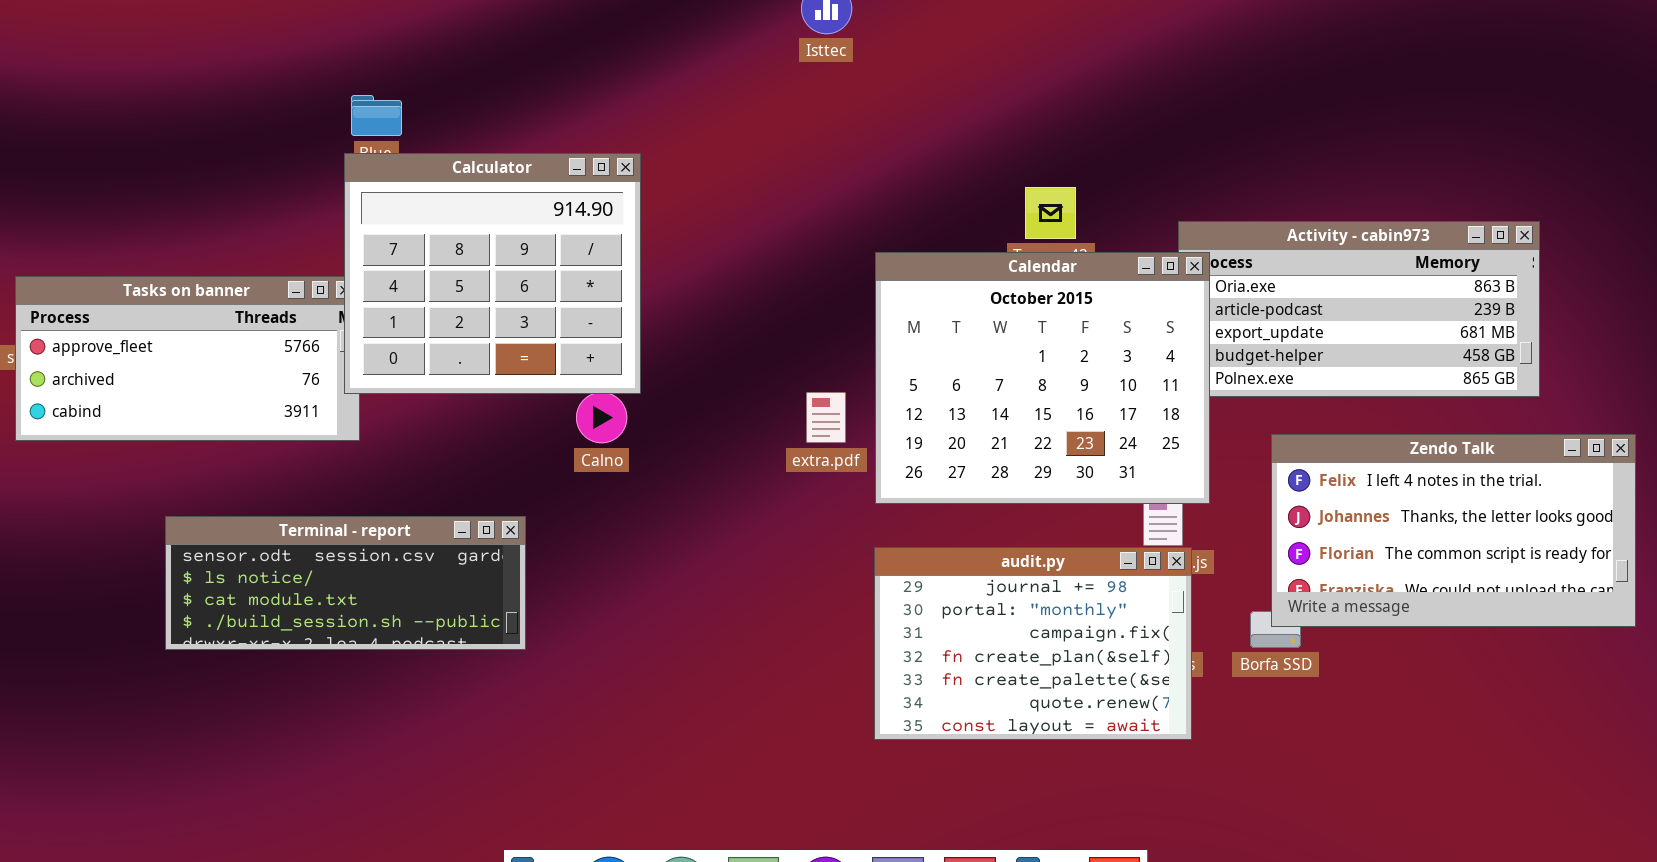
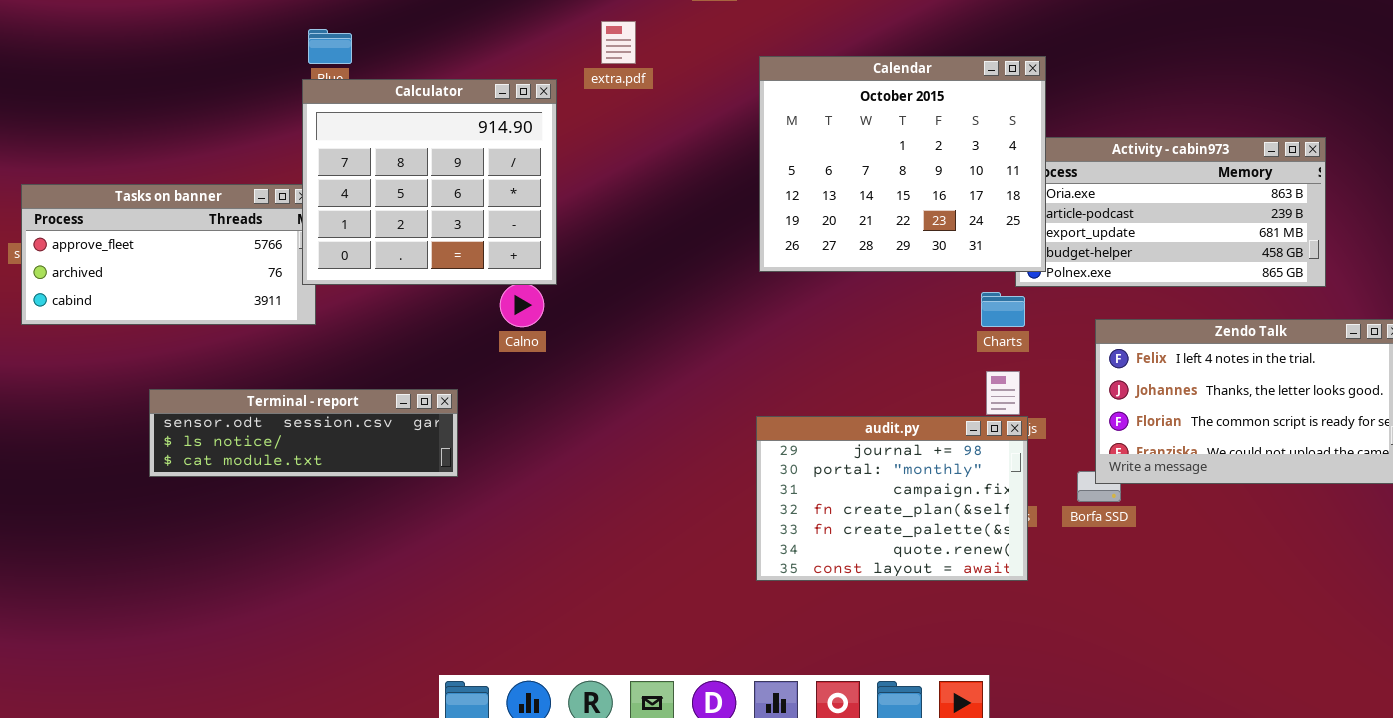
Calendar: [875,252,1210,504] -> [759,56,1046,272], moved
extra.pdf: [806,392,846,443] -> [601,21,636,64], moved
Terminal - report: [165,516,526,650] -> [149,389,458,477], resized

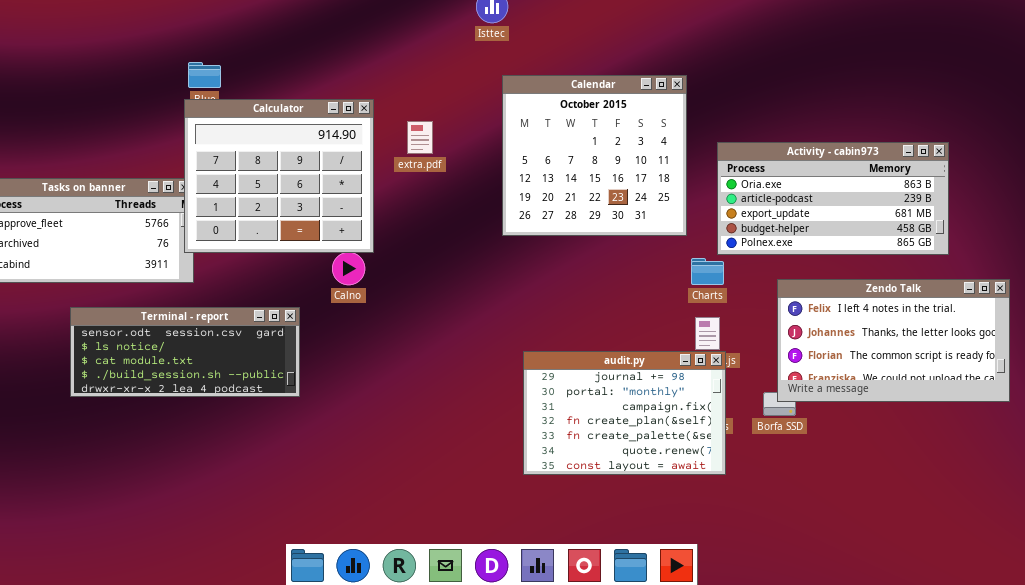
extra.pdf: [601,21,636,64] -> [407,121,433,154], moved
Calendar: [759,56,1046,272] -> [502,75,687,236], moved, resized
Terminal - report: [149,389,458,477] -> [70,307,300,397], resized

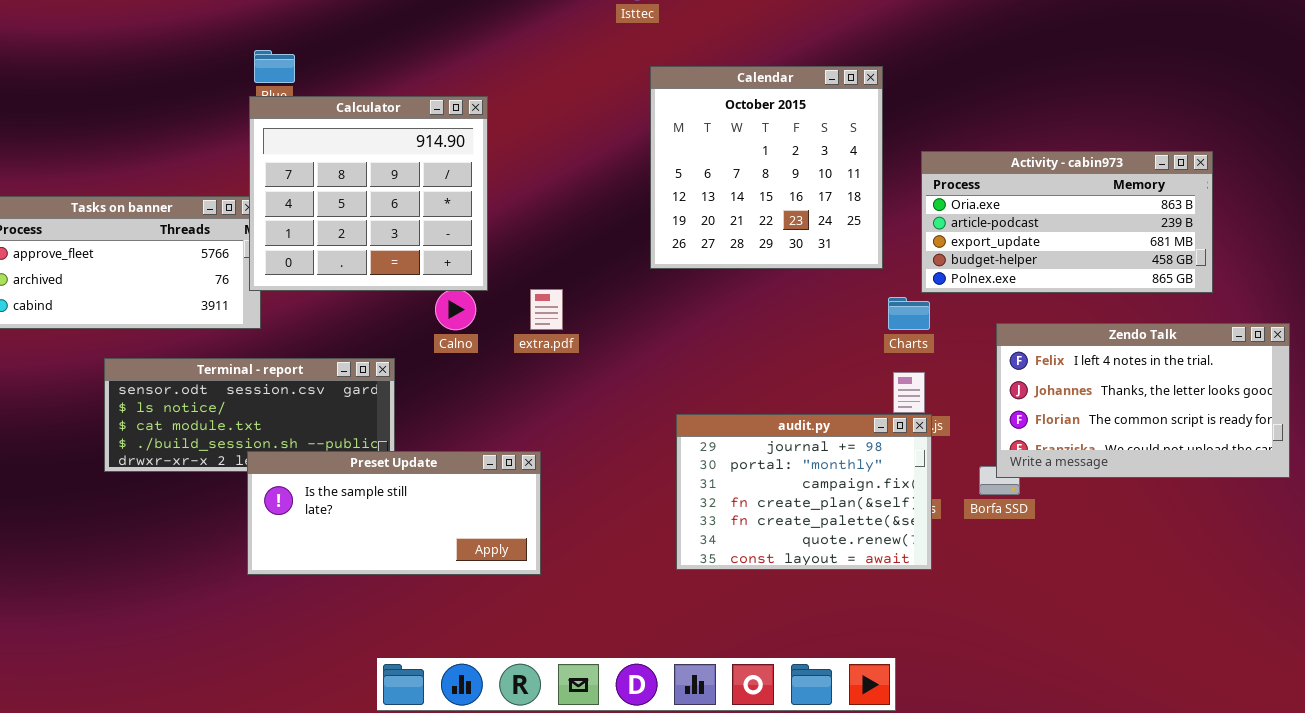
extra.pdf: [407,121,433,154] -> [530,289,563,330], moved
Preset Update: none -> [247,451,541,575], opened

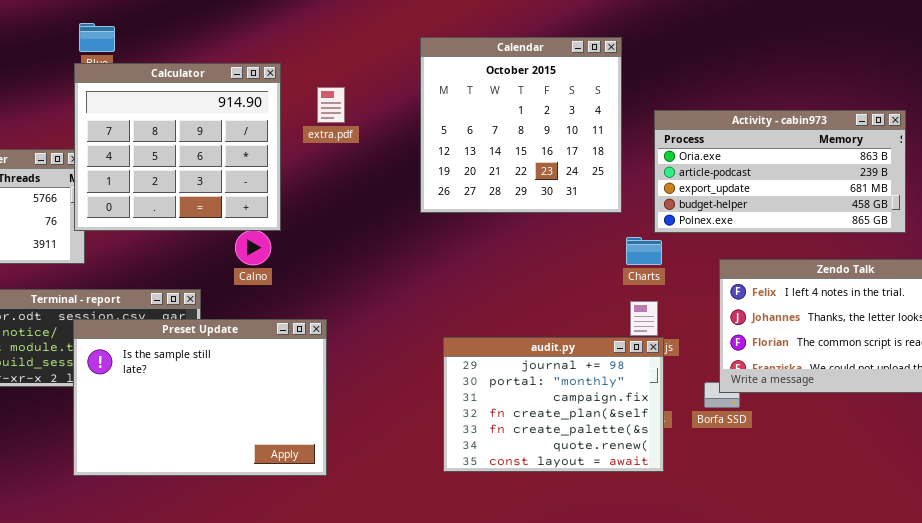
extra.pdf: [530,289,563,330] -> [317,87,345,123], moved
Preset Update: [247,451,541,575] -> [73,319,327,476], resized

